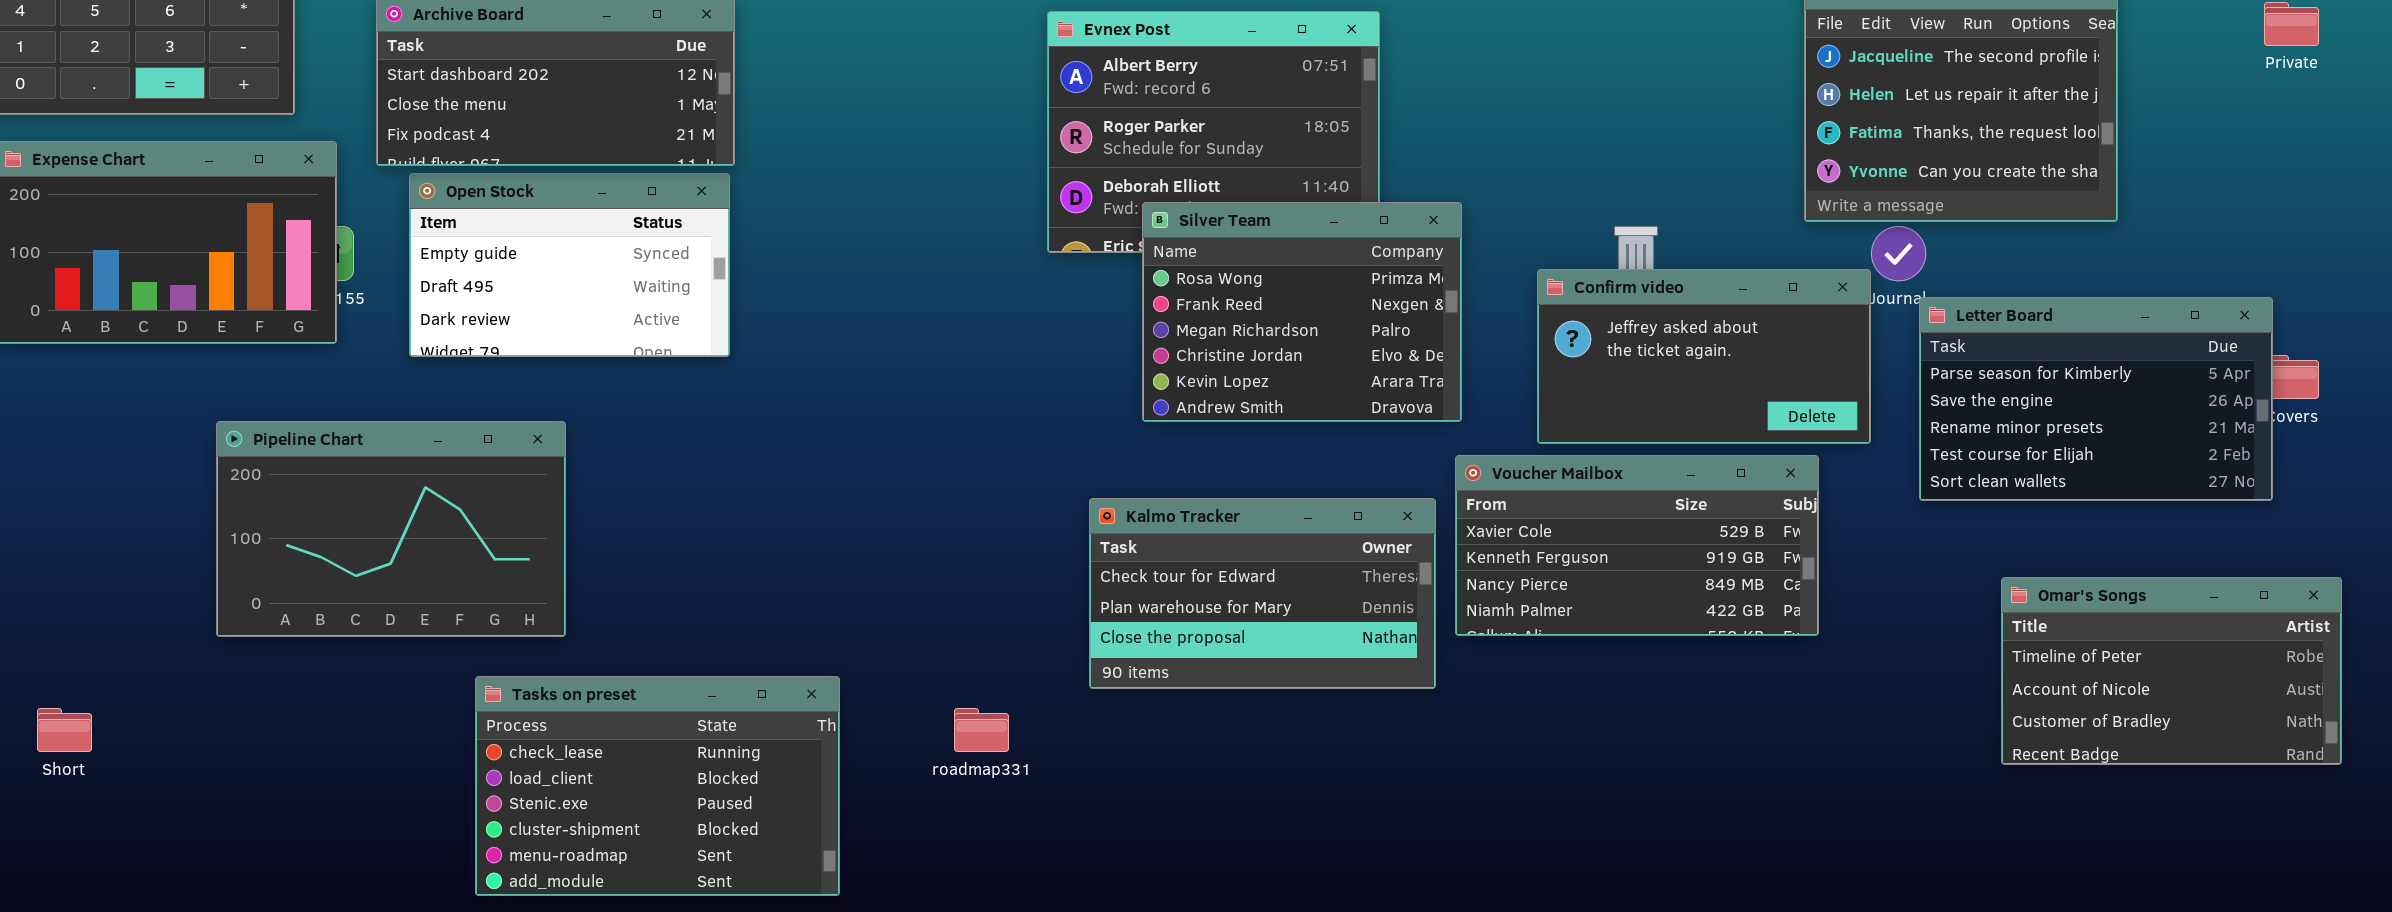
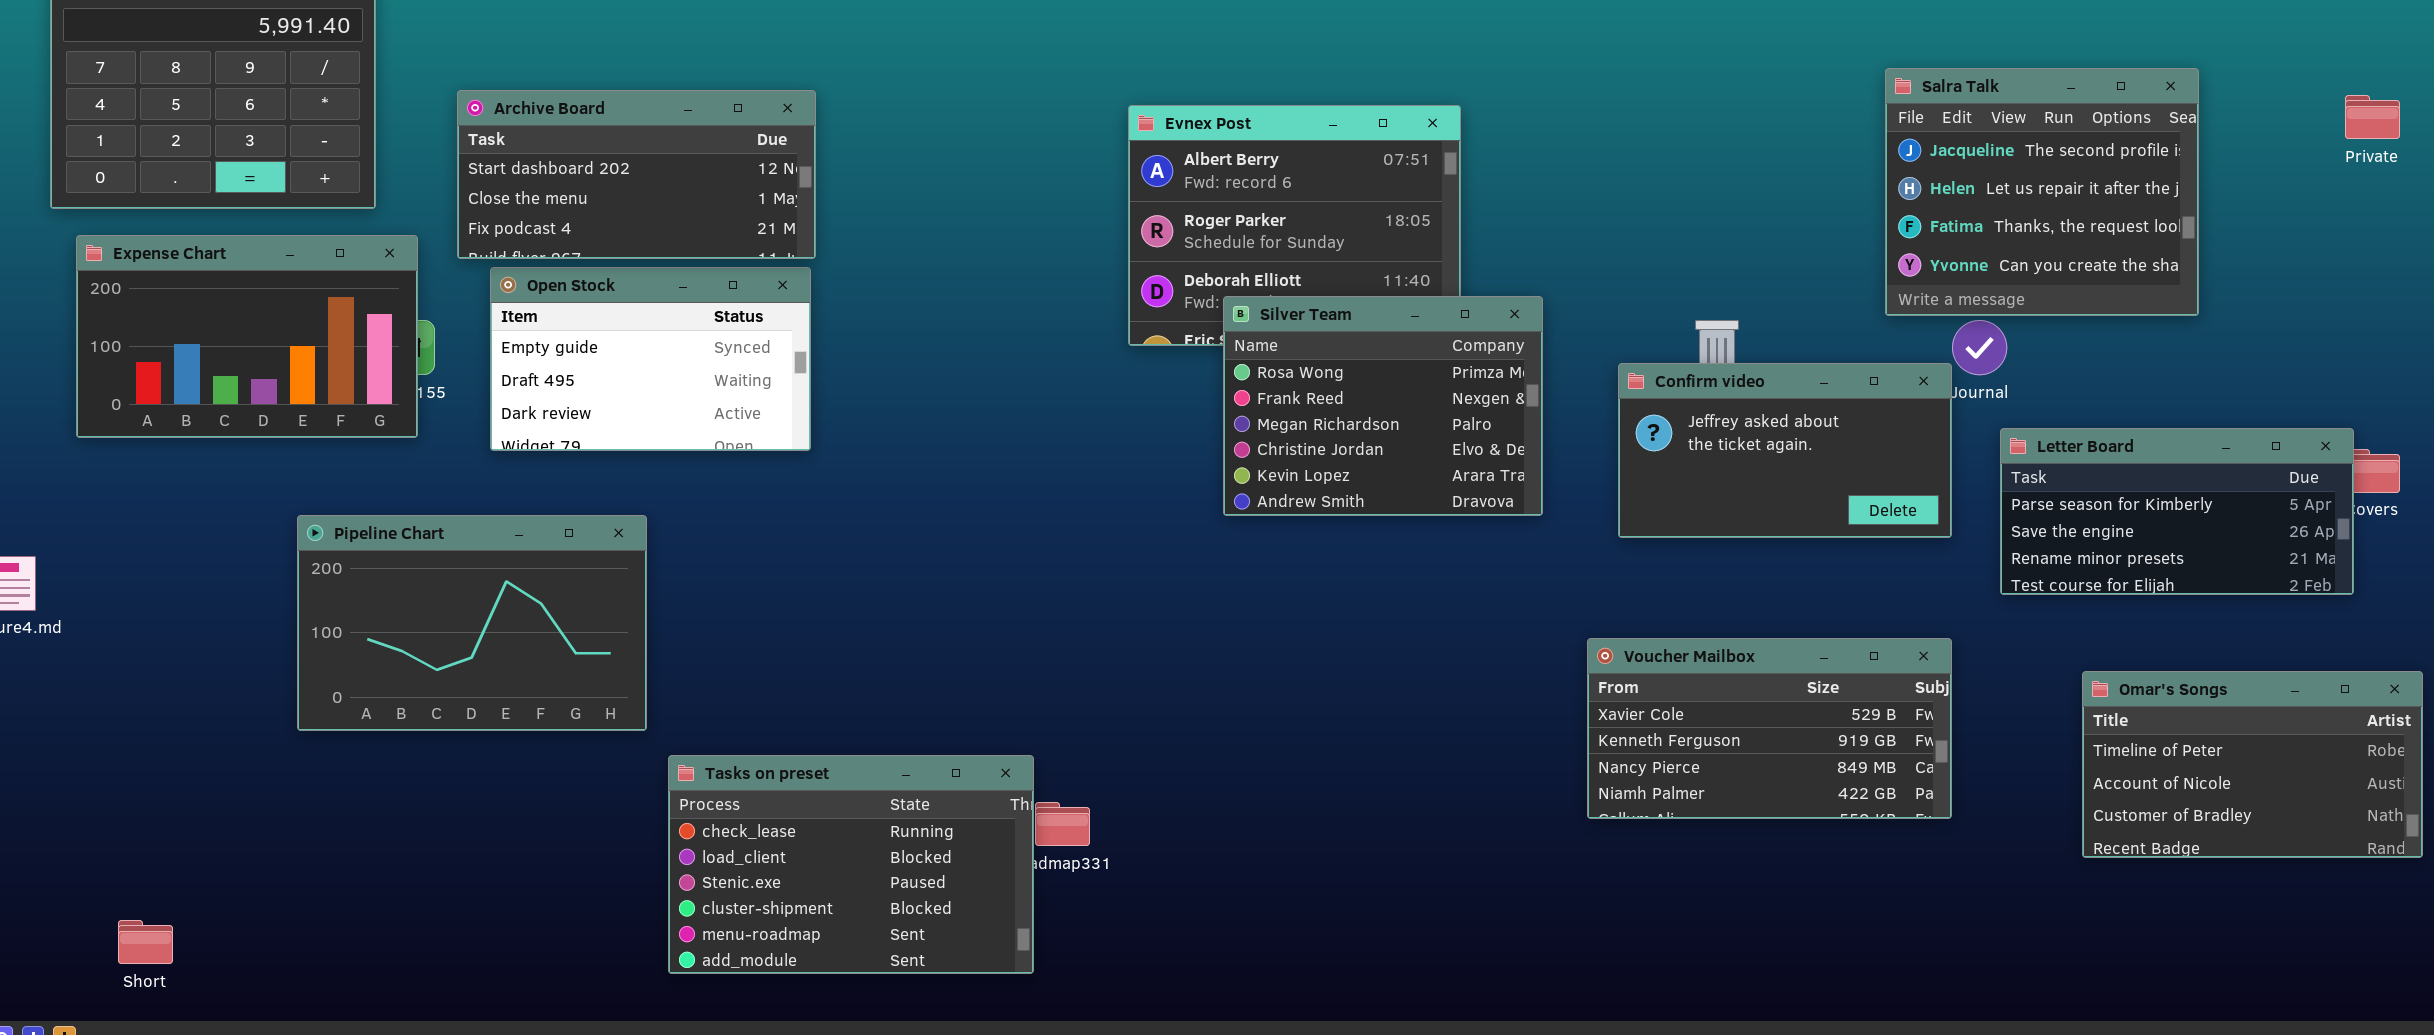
Letter Board: [1919,297,2273,501] -> [2000,428,2354,595], resized
Voucher Mailbox: [1455,455,1819,636] -> [1587,638,1952,819], moved
Kalmo Tracker: [1089,498,1436,689] -> none, closed
Tasks on preset: [475,676,840,896] -> [668,755,1034,974], moved
Short: [37,708,92,752] -> [118,920,173,964], moved

